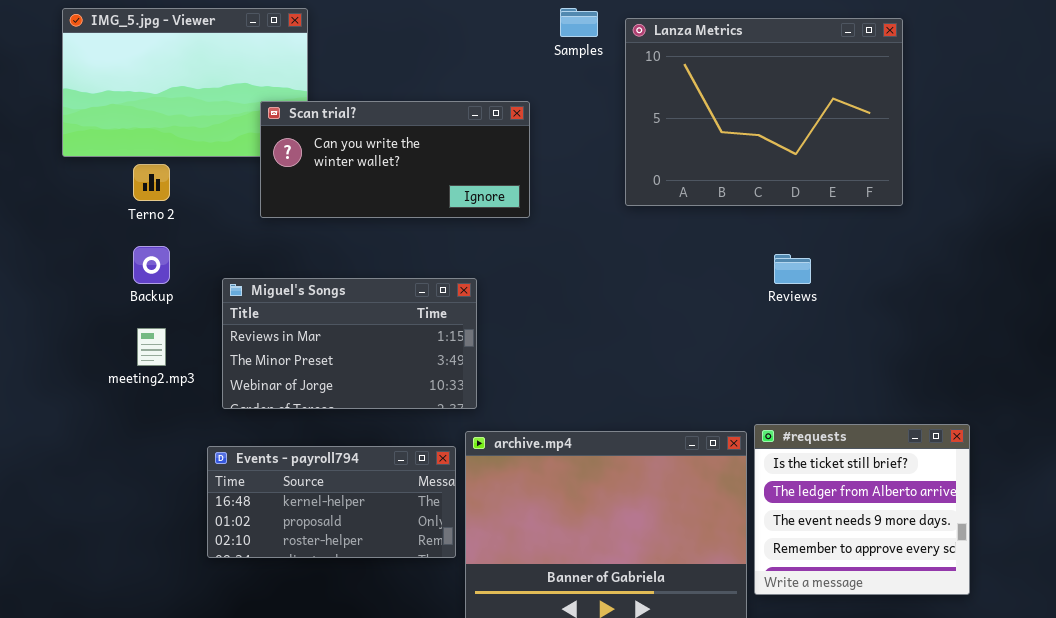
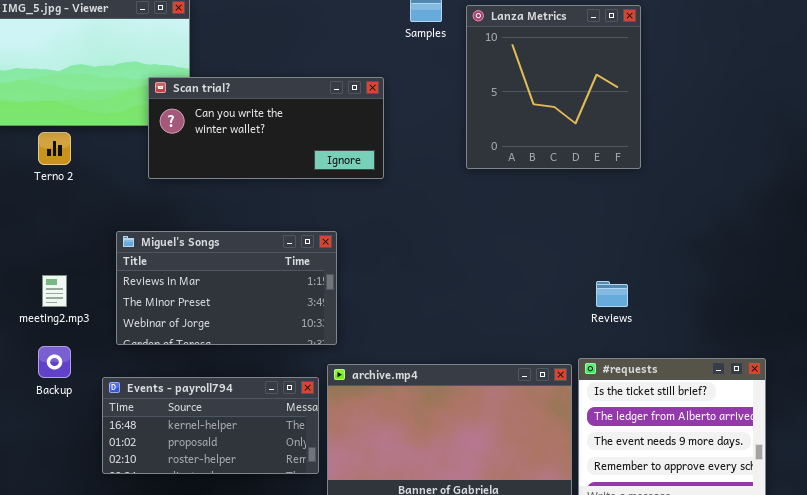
Lanza Metrics: [625,18,903,206] -> [466,5,641,169], resized
Backup: [133,246,170,284] -> [38,346,71,378], moved
Reviews: [774,254,811,284] -> [596,281,628,307], moved

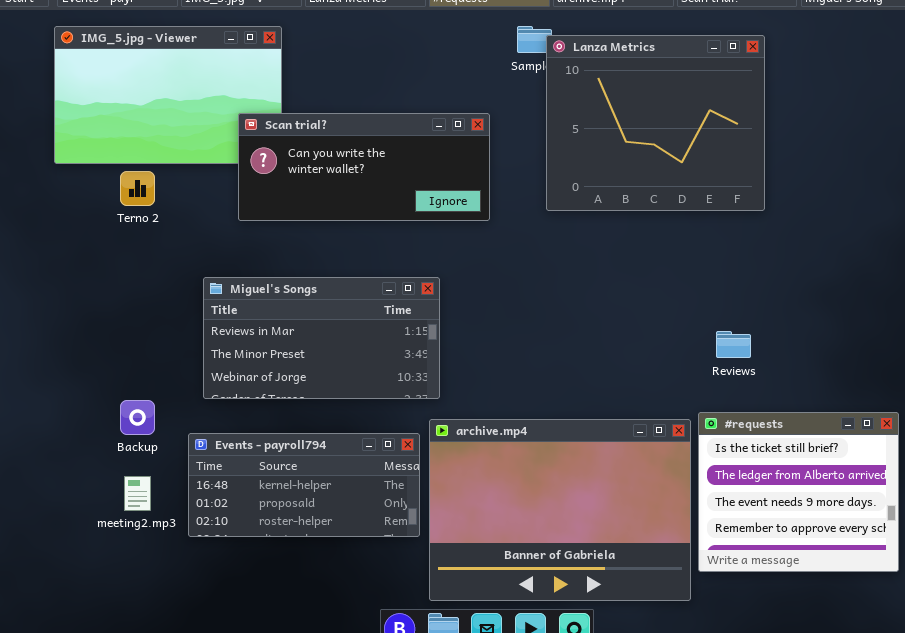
Lanza Metrics: [466,5,641,169] -> [546,35,765,211], resized
meeting2.mp3: [42,275,67,307] -> [124,476,151,511], moved

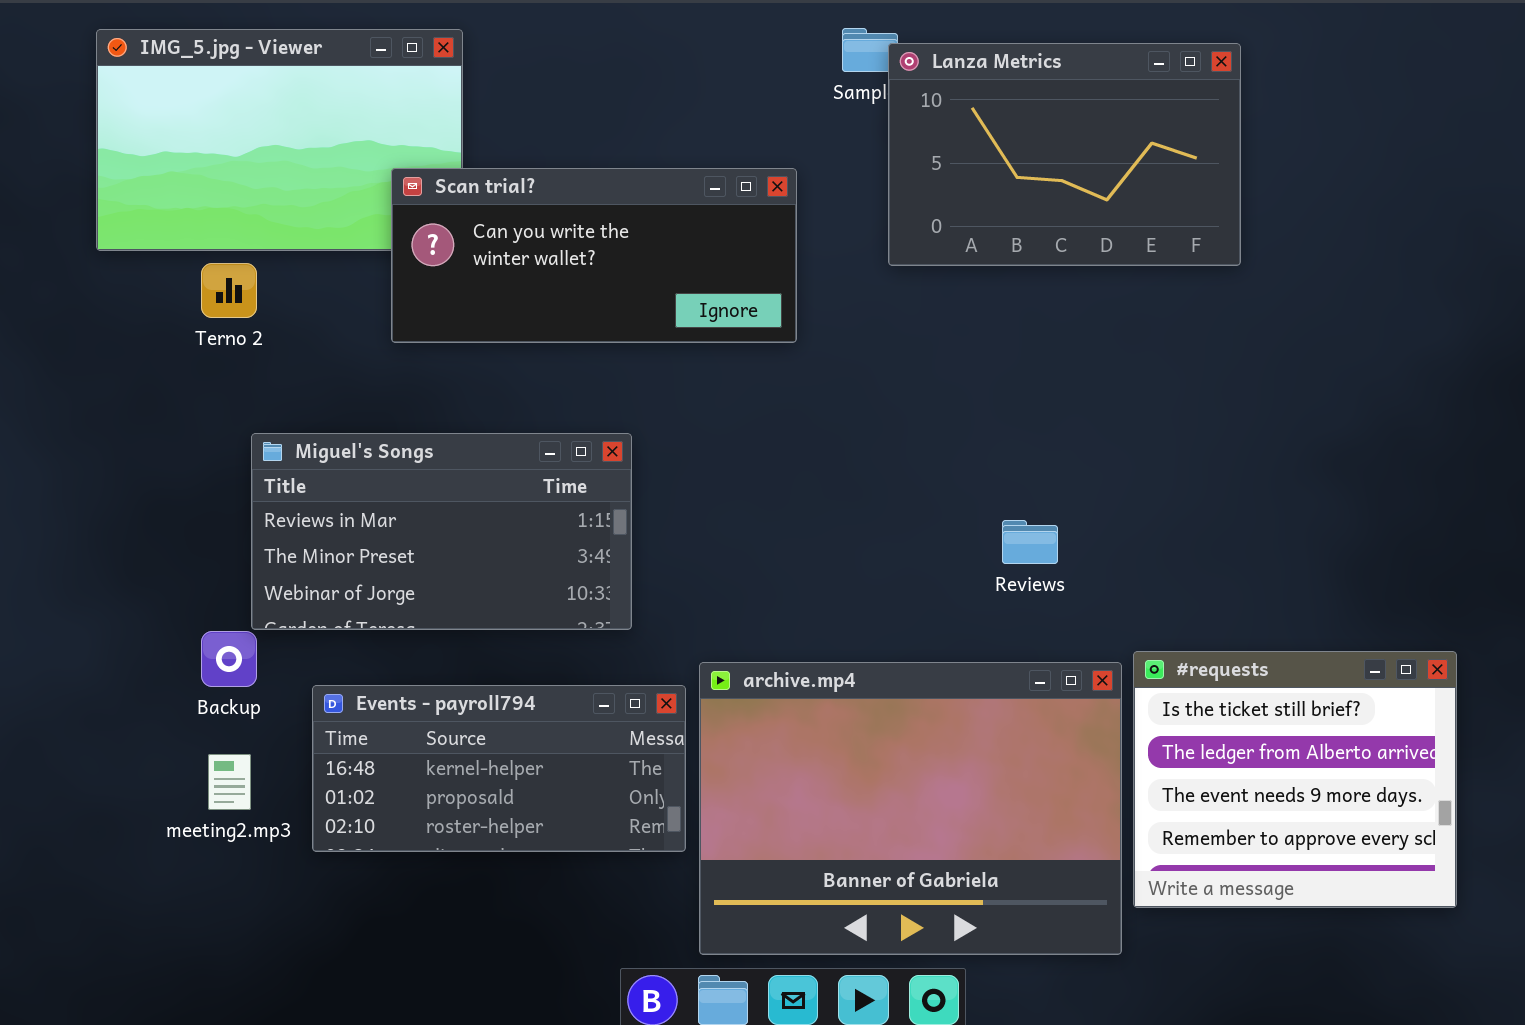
Lanza Metrics: [546,35,765,211] -> [888,43,1241,266], resized
Miguel's Songs: [203,277,440,399] -> [251,433,632,630], moved
Reviews: [716,331,751,358] -> [1002,520,1058,564], moved

